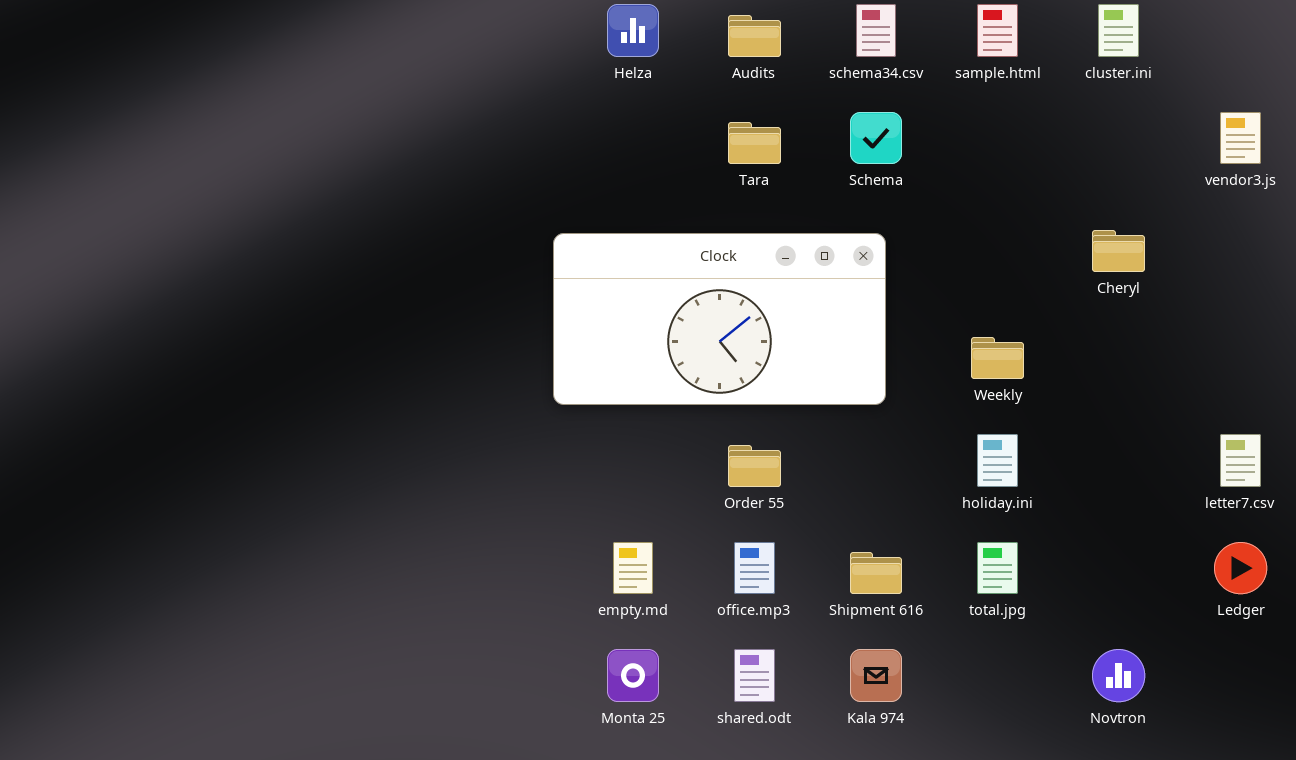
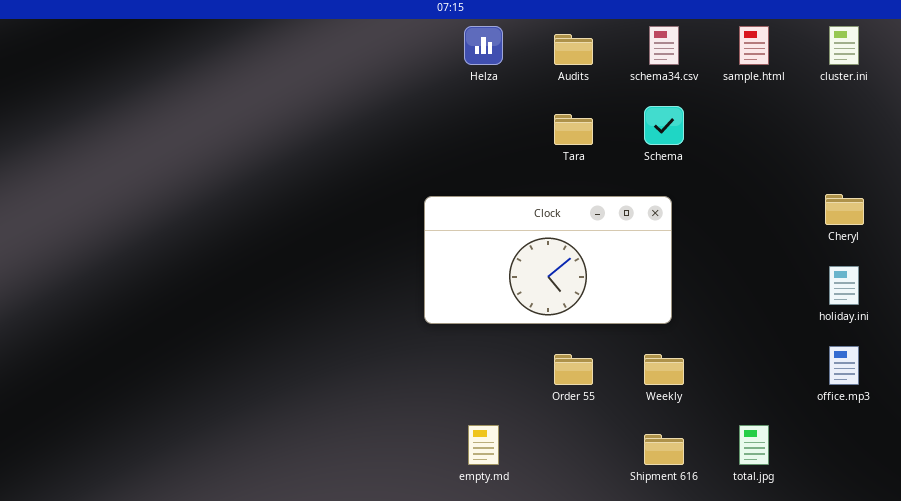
Weekly: [971,337,1024,379] -> [644,354,684,385], moved
holiday.ini: [977,434,1018,487] -> [829,266,859,305], moved
office.mp3: [734,542,775,594] -> [829,346,859,385], moved

